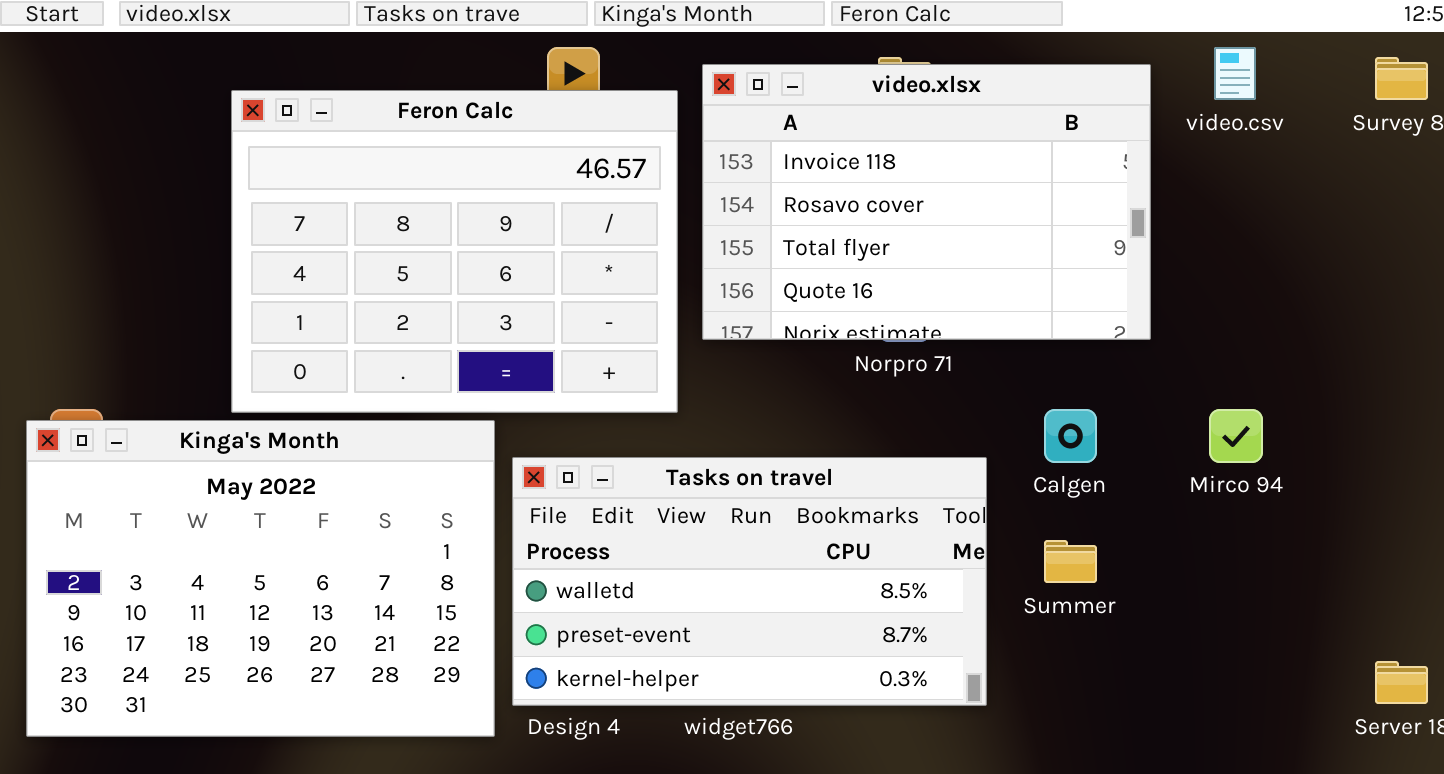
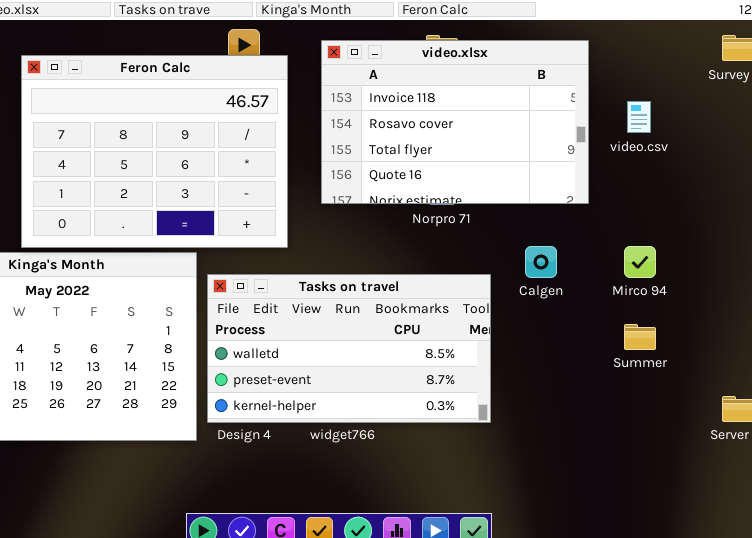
video.csv: [1214,47,1256,100] -> [627,101,651,133], moved
Feron Calc: [231,90,678,413] -> [21,55,288,248], moved
Summer: [1044,540,1097,583] -> [624,324,656,350], moved

